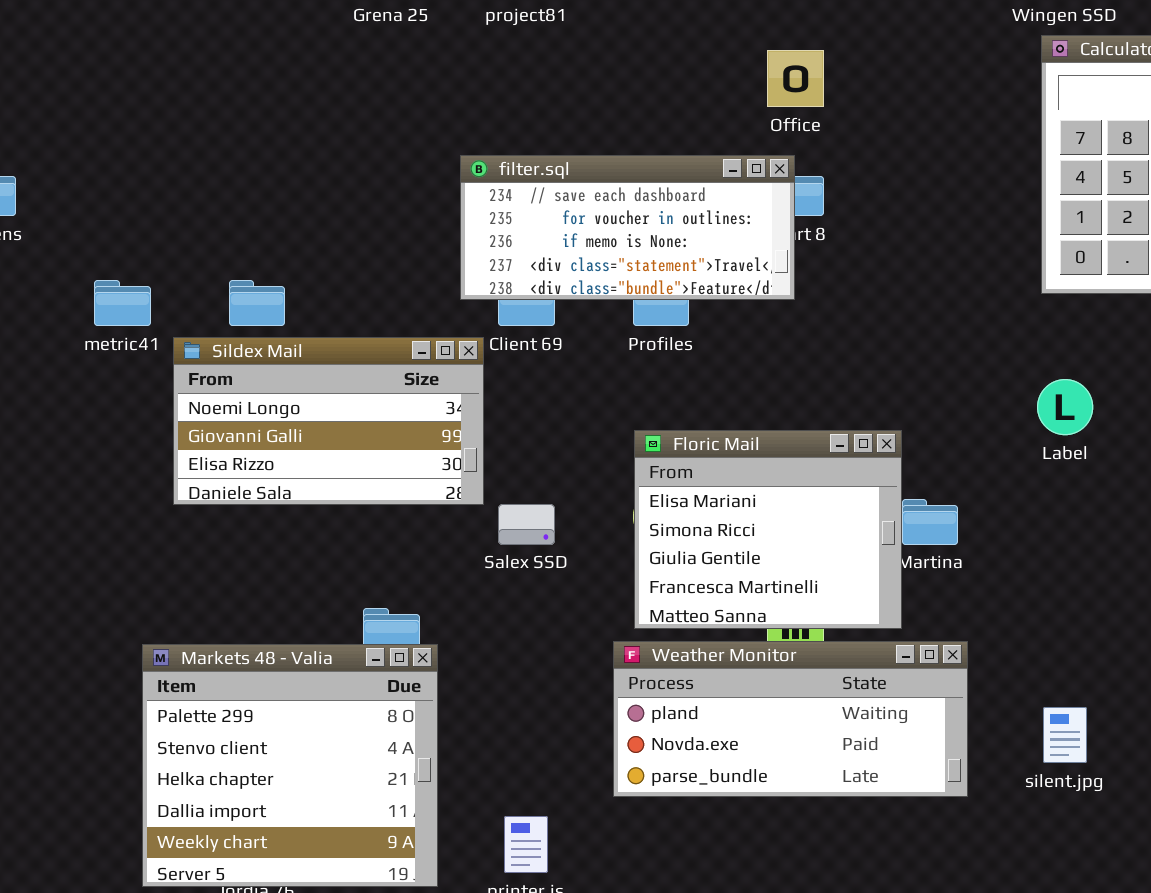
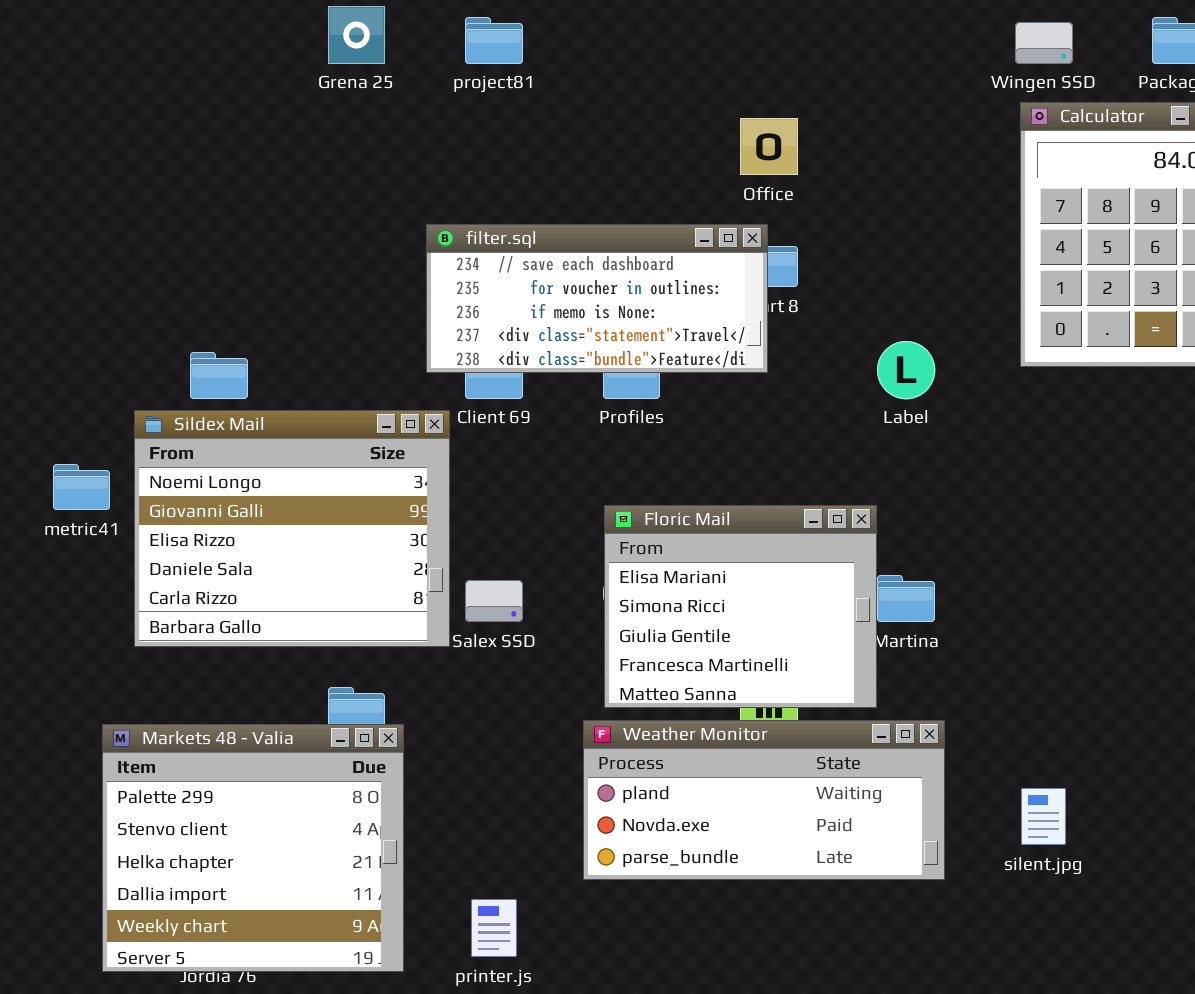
metric41: [94,280,151,326] -> [53,464,110,510], moved
Sildex Mail: [173,337,484,505] -> [134,410,450,647], resized
Label: [1037,379,1093,435] -> [877,341,935,399], moved

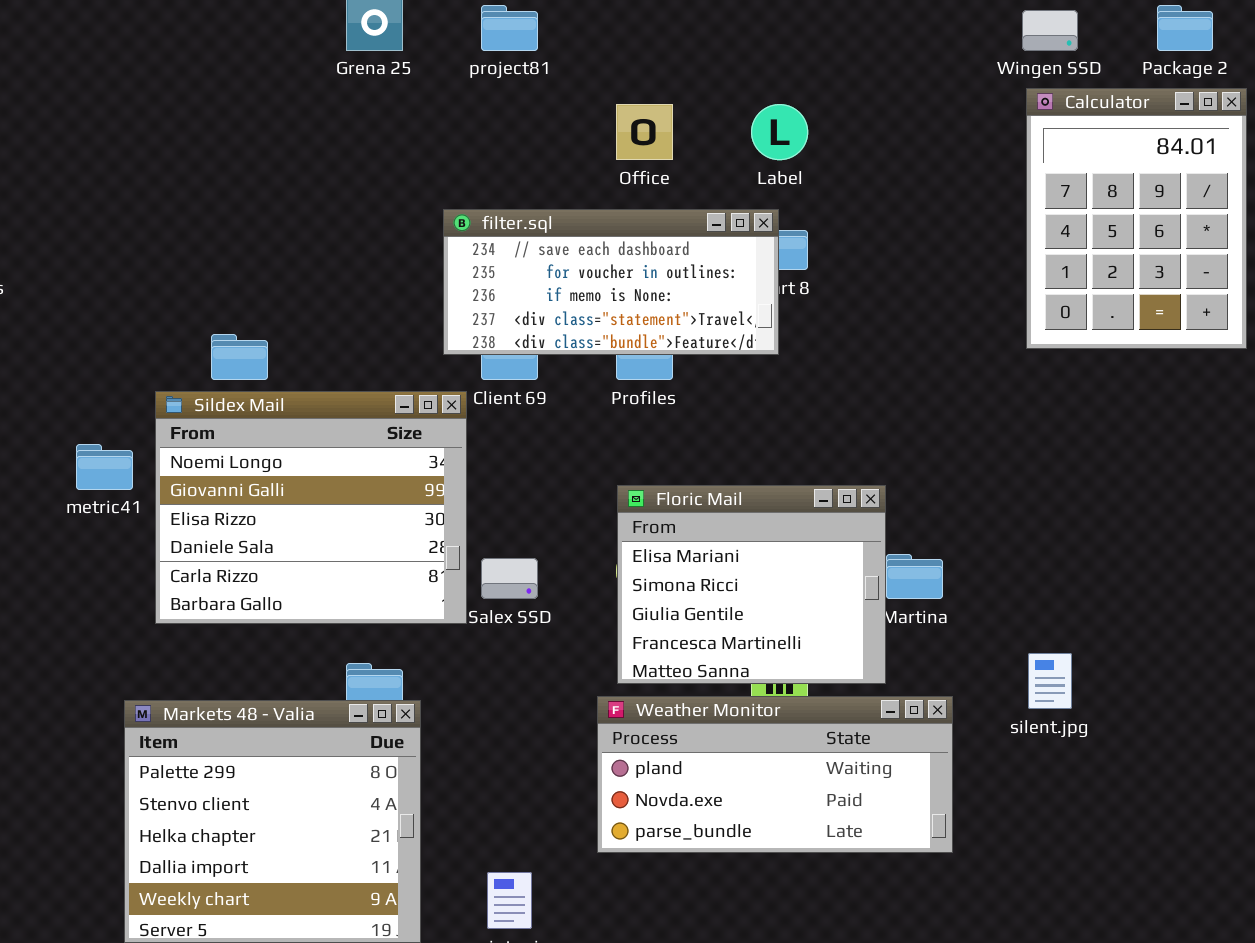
Office: [740,118,798,175] -> [616,104,673,160], moved
Label: [877,341,935,399] -> [751,104,808,160], moved
silent.jpg: [1021,788,1066,845] -> [1028,653,1072,709], moved

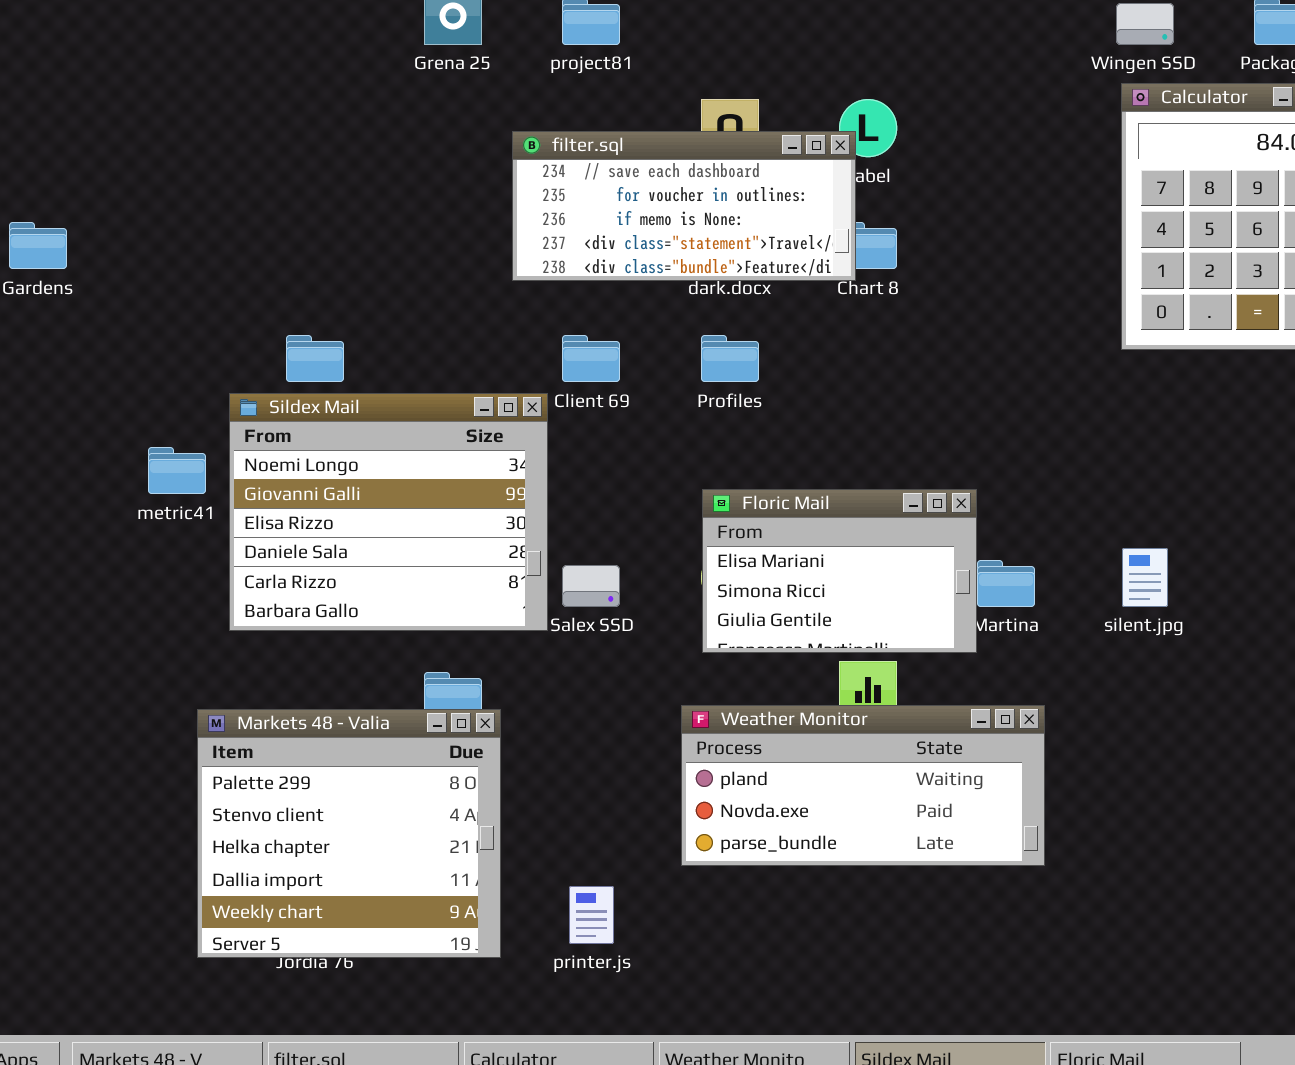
filter.sql: [443,209,779,355] -> [512,131,856,281], moved
Floric Mail: [617,485,886,684] -> [702,489,977,653], resized
silent.jpg: [1028,653,1072,709] -> [1122,548,1168,607], moved

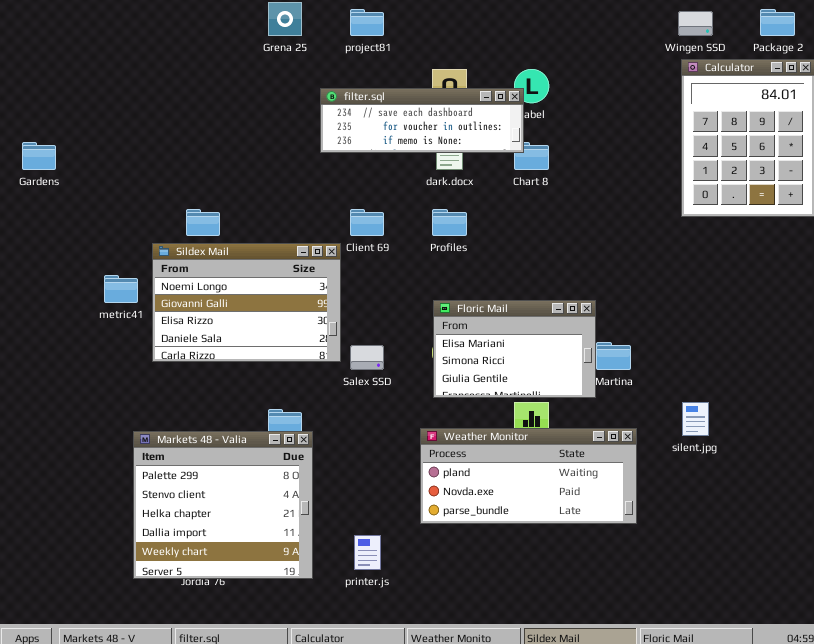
filter.sql: [512,131,856,281] -> [320,88,524,153], resized
Sildex Mail: [229,393,548,631] -> [152,243,341,362], resized
silent.jpg: [1122,548,1168,607] -> [682,402,709,436], moved

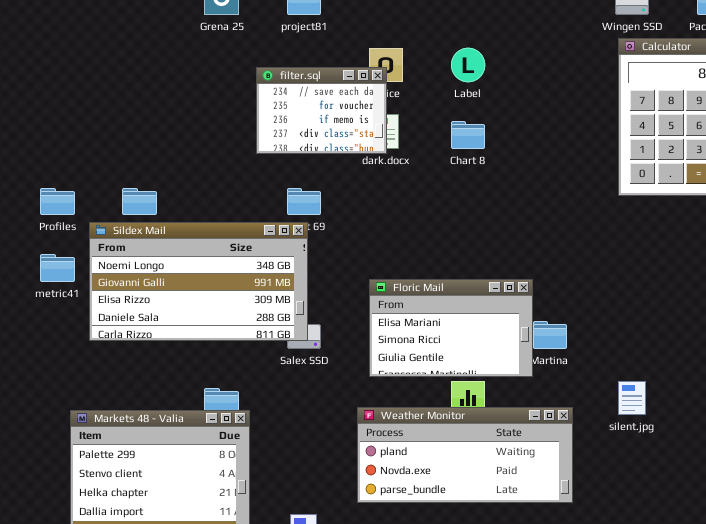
filter.sql: [320,88,524,153] -> [256,67,387,154], resized
Profiles: [432,209,467,236] -> [40,188,75,215], moved
Sildex Mail: [152,243,341,362] -> [89,222,308,341], resized

